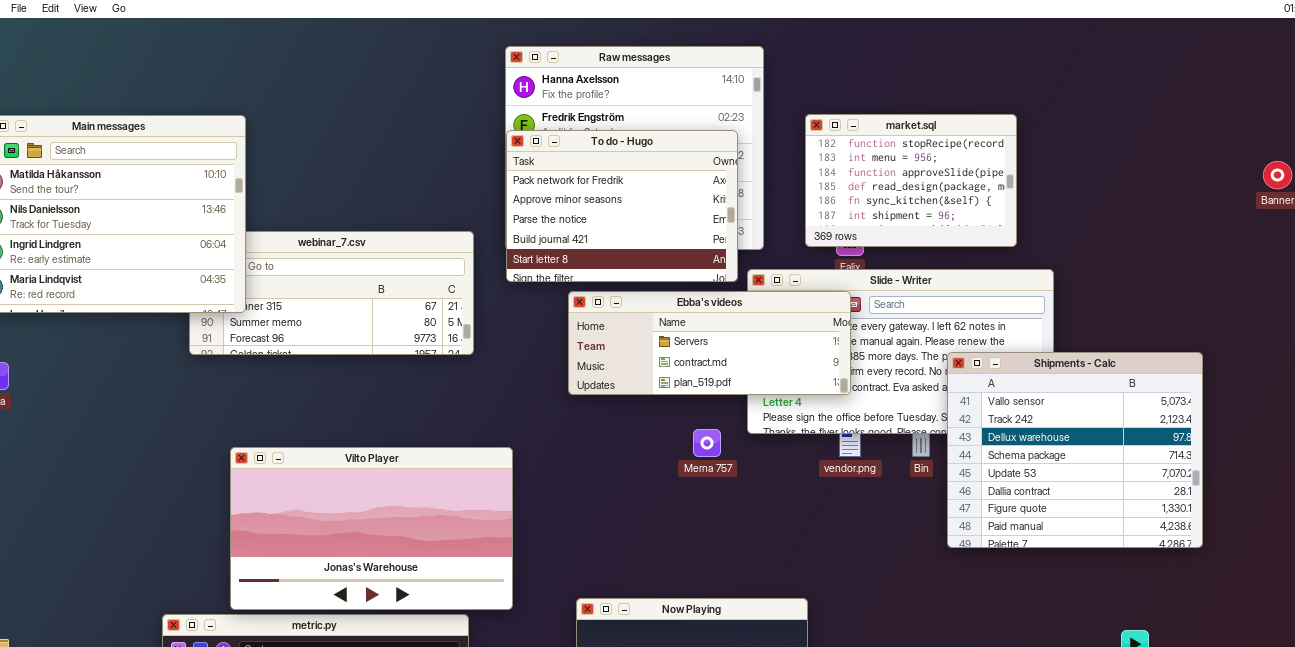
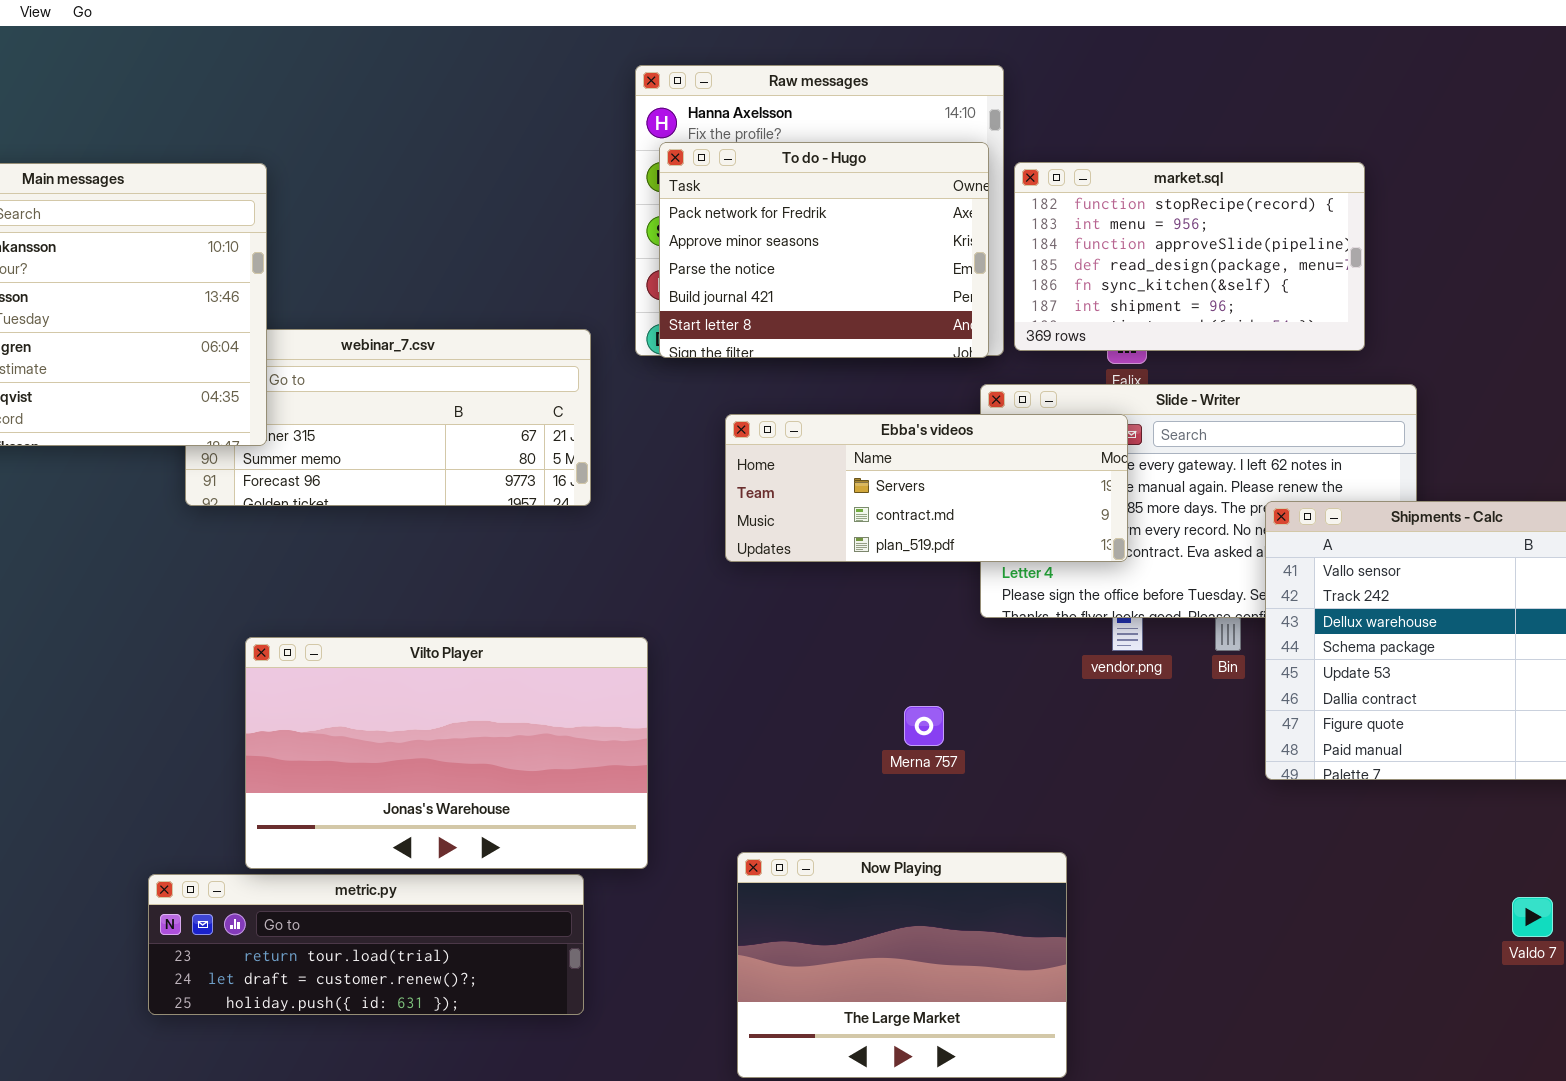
market.sql: [805,114,1017,247] -> [1014,162,1365,351], resized
To do - Hugo: [506,130,738,282] -> [659,142,989,358], moved
Merna 757: [693,429,721,457] -> [904,706,944,746], moved

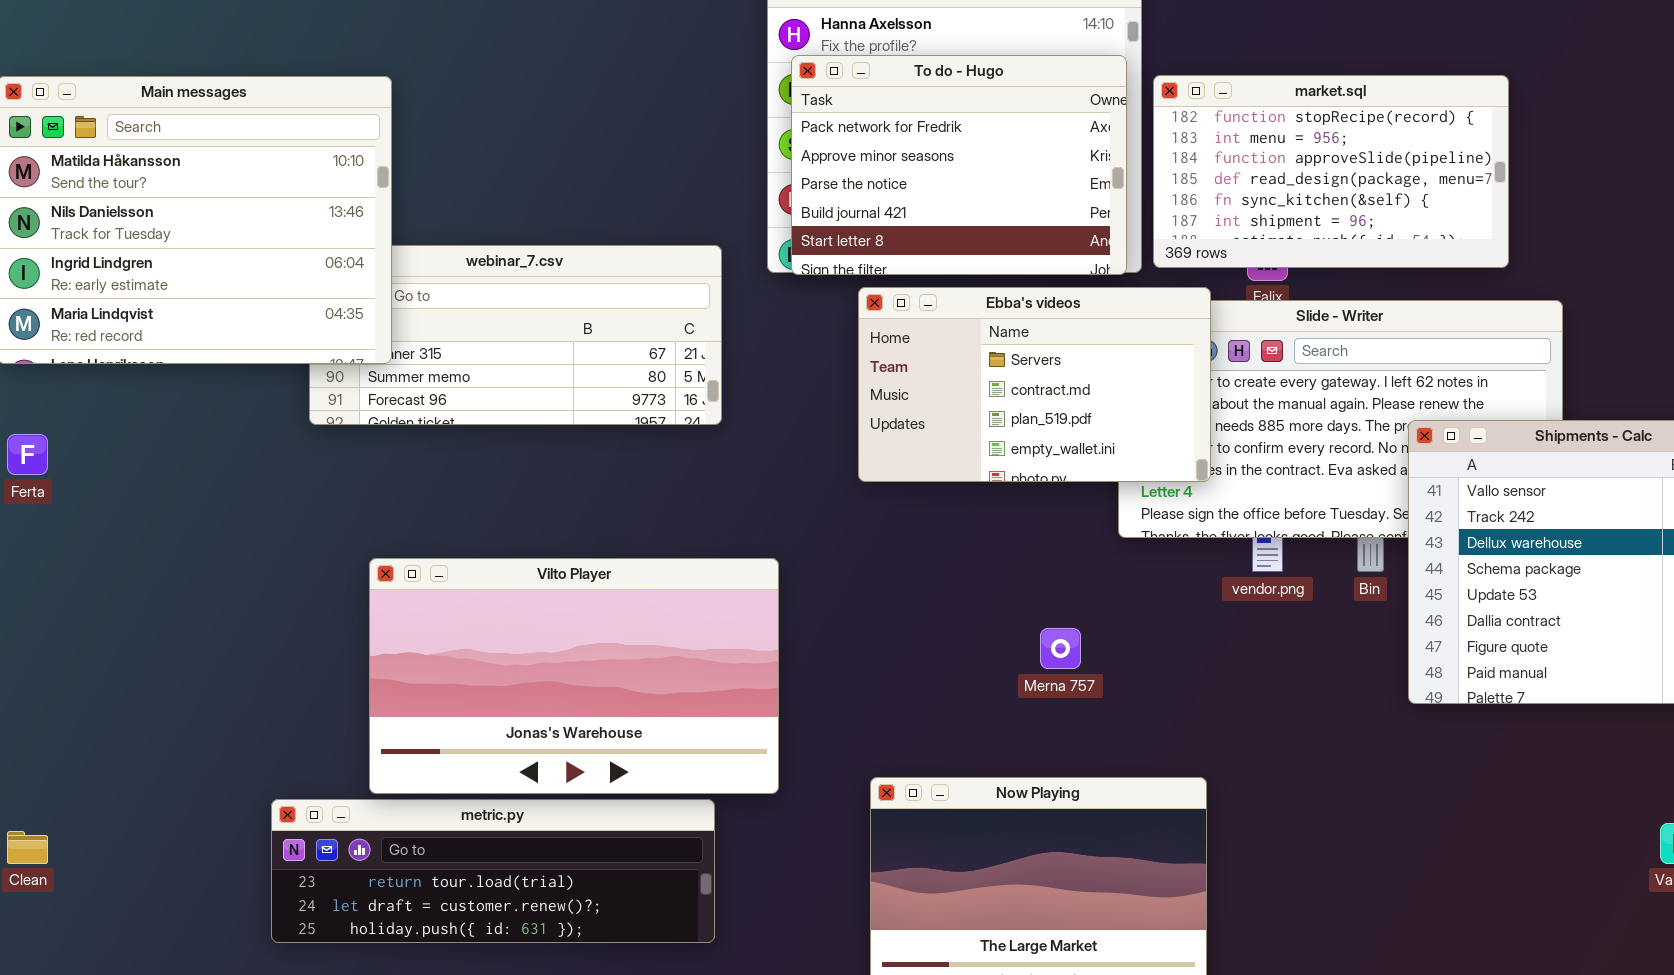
Ebba's videos: [725,414,1128,562] -> [858,287,1211,482], resized

